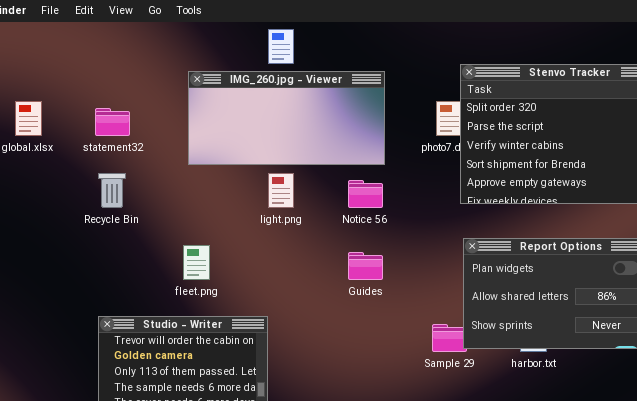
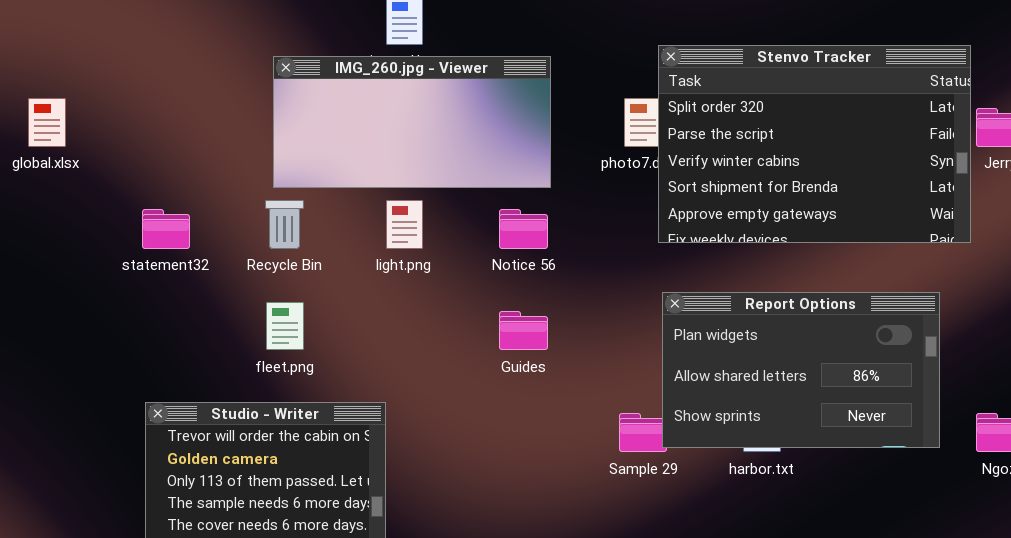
statement32: [95,108,130,136] -> [142,209,190,249], moved
Recycle Bin: [98,173,126,208] -> [265,200,304,249], moved

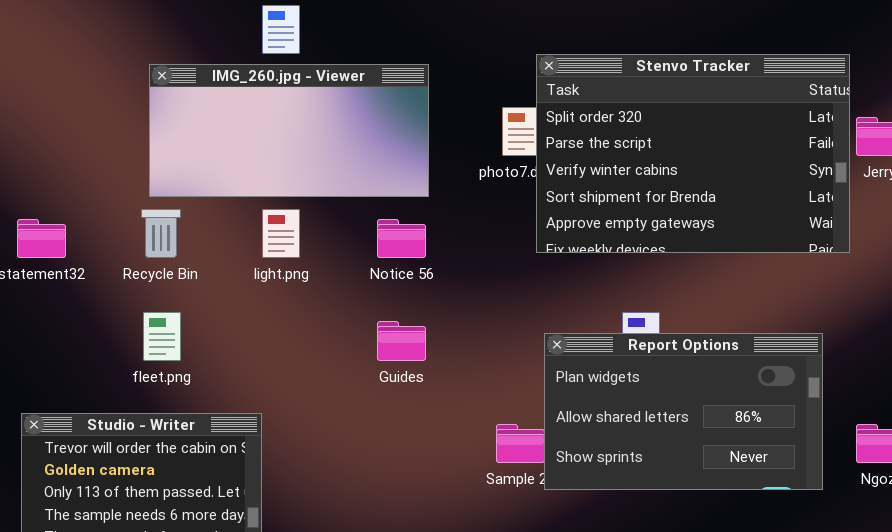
Report Options: [662,292,940,448] -> [544,333,823,490], moved

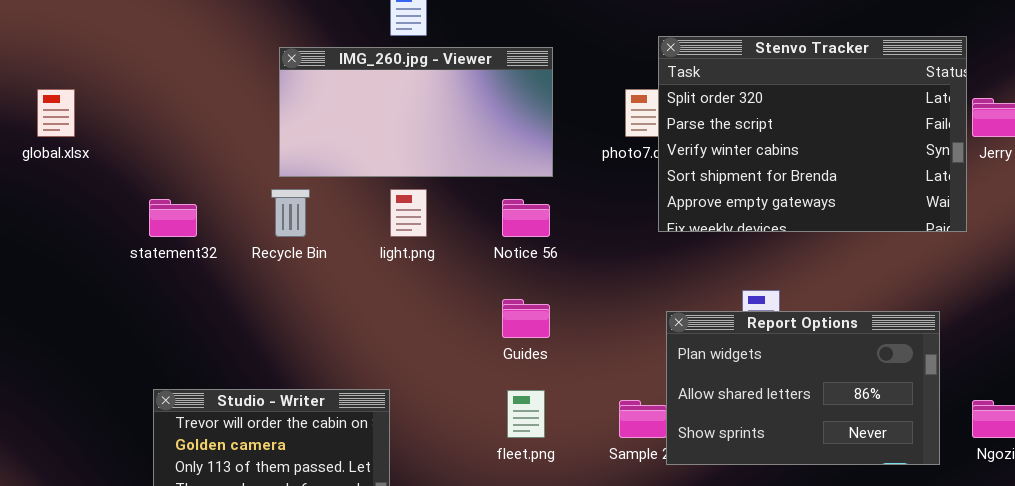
fleet.png: [143,312,181,361] -> [507,390,545,438], moved

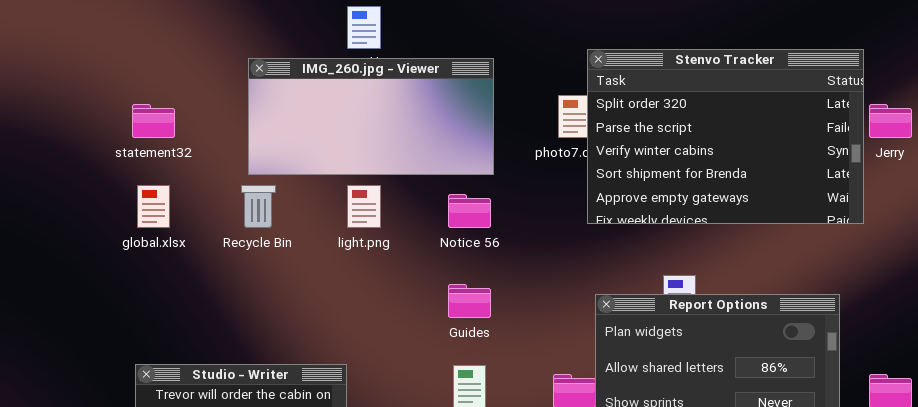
global.xlsx: [37,89,75,137] -> [137,185,170,228], moved
statement32: [149,199,197,237] -> [132,104,175,138], moved

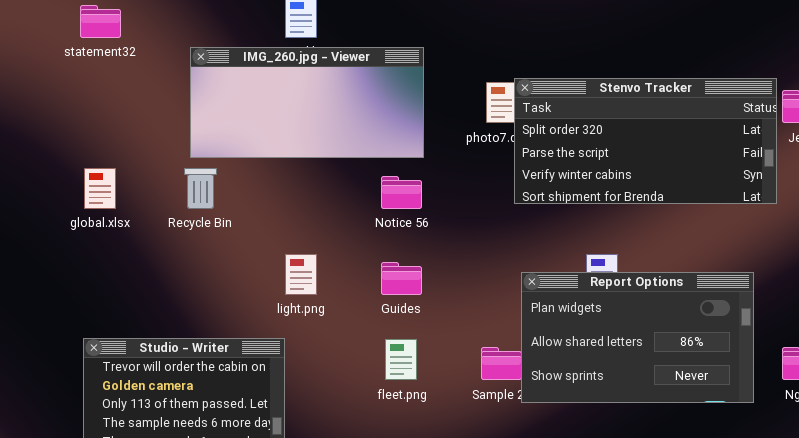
Stenvo Tracker: [587,49,864,224] -> [514,78,777,204], resized
statement32: [132,104,175,138] -> [80,5,121,38], moved
light.png: [347,185,381,228] -> [285,254,317,295], moved

